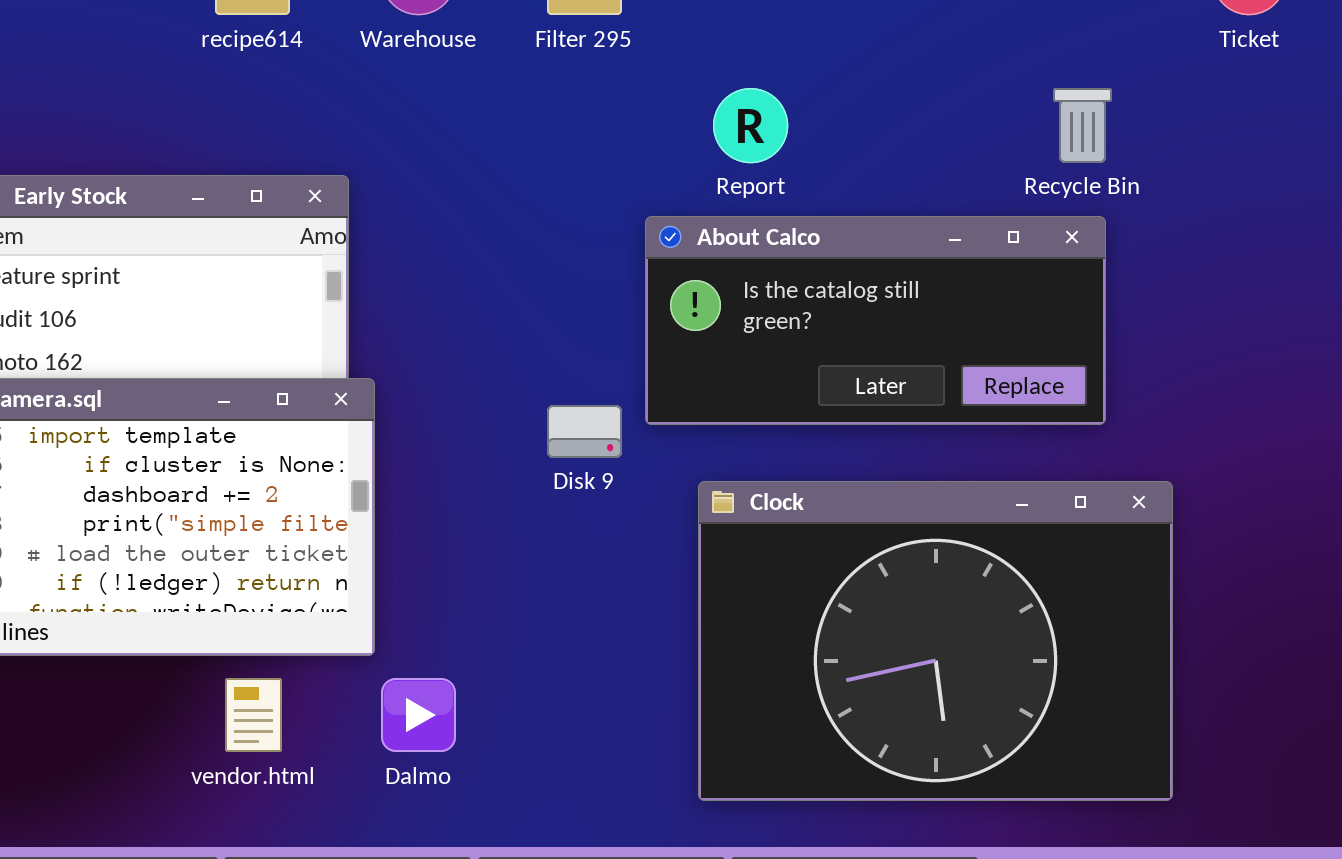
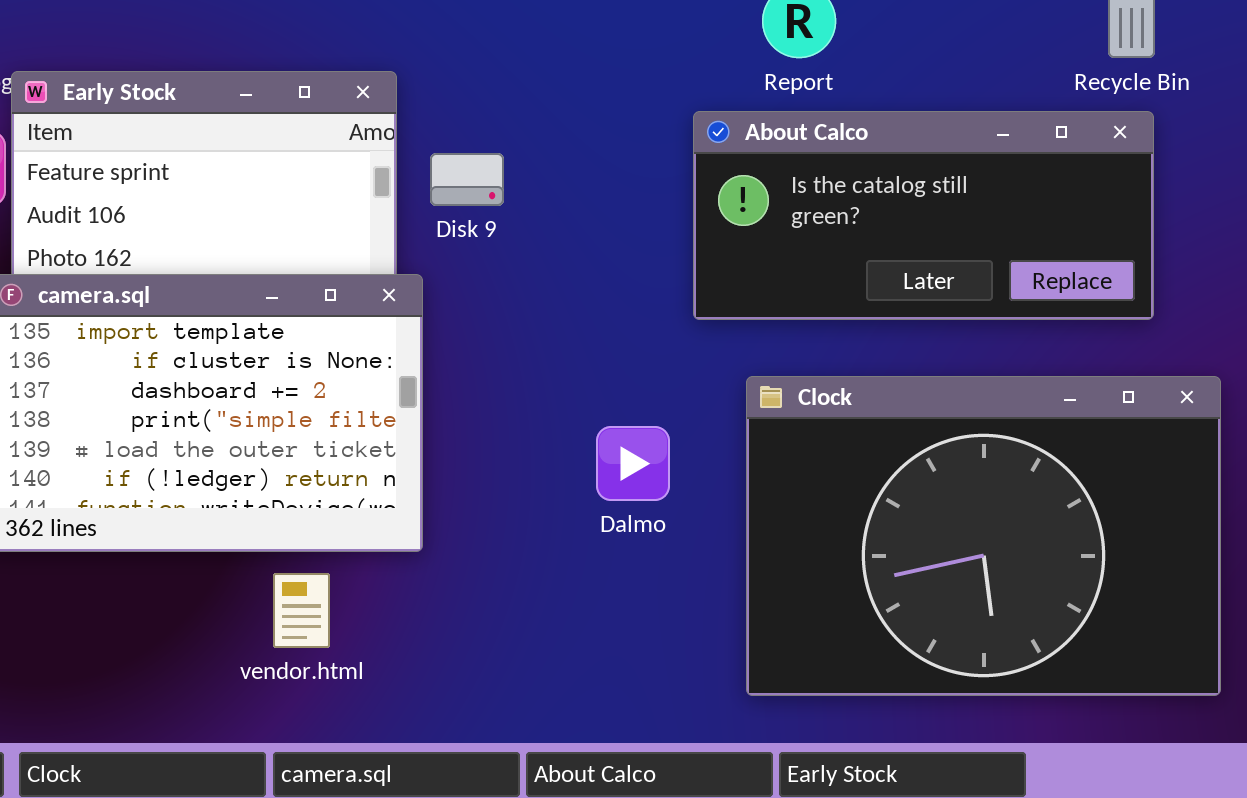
Disk 9: [547,405,622,458] -> [430,153,504,206], moved
Dalmo: [381,678,456,752] -> [596,426,670,501], moved

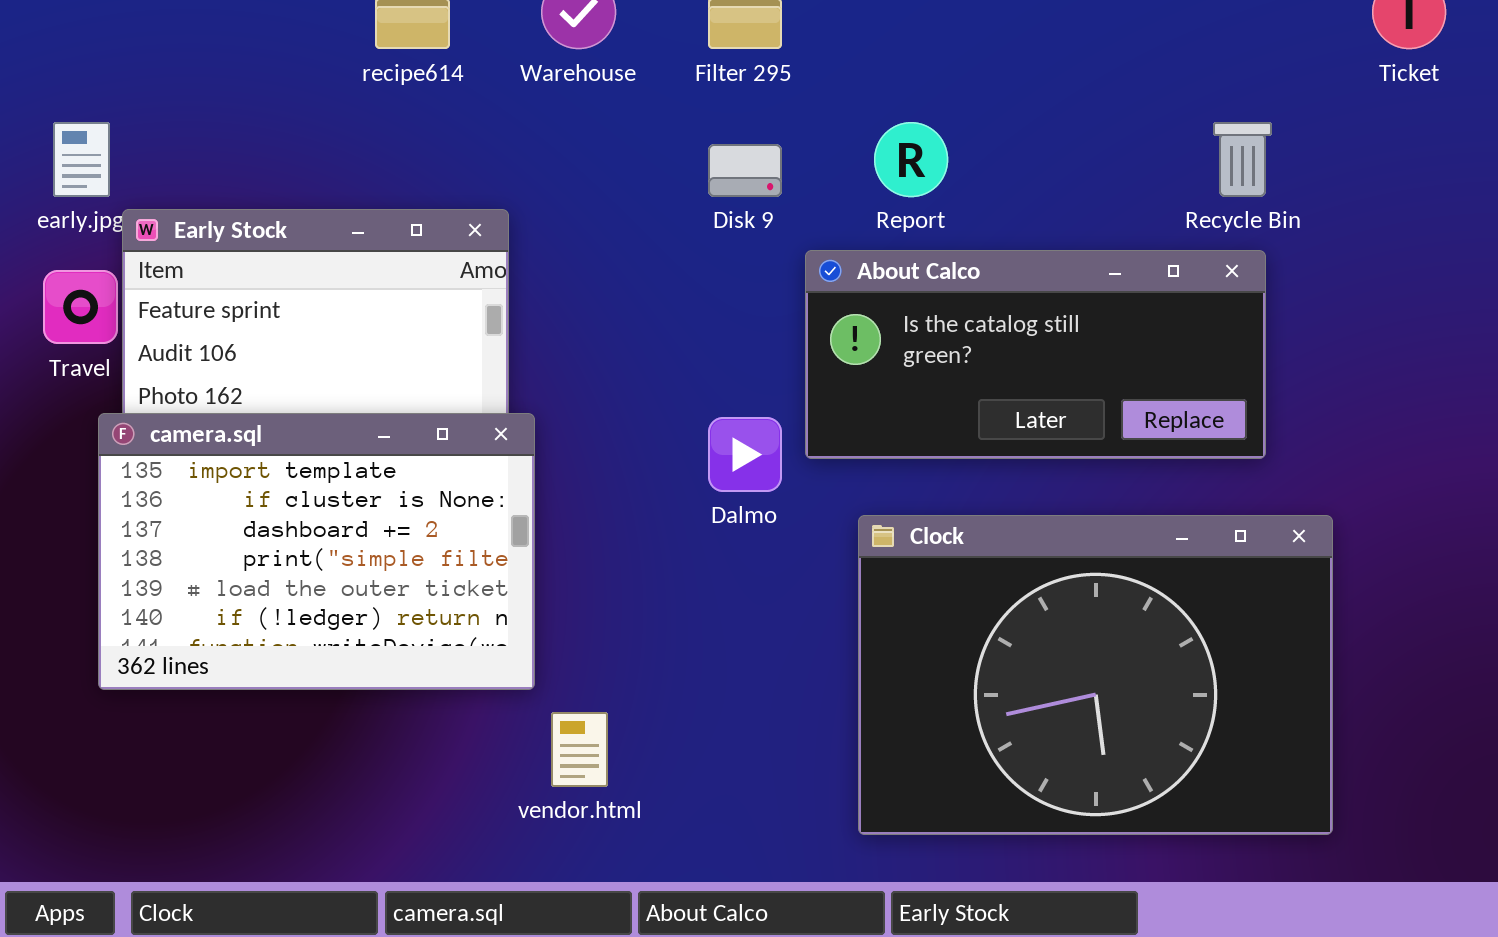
Disk 9: [430,153,504,206] -> [708,144,782,197], moved
Dalmo: [596,426,670,501] -> [708,417,782,492], moved
vendor.html: [273,573,330,648] -> [551,712,608,787], moved

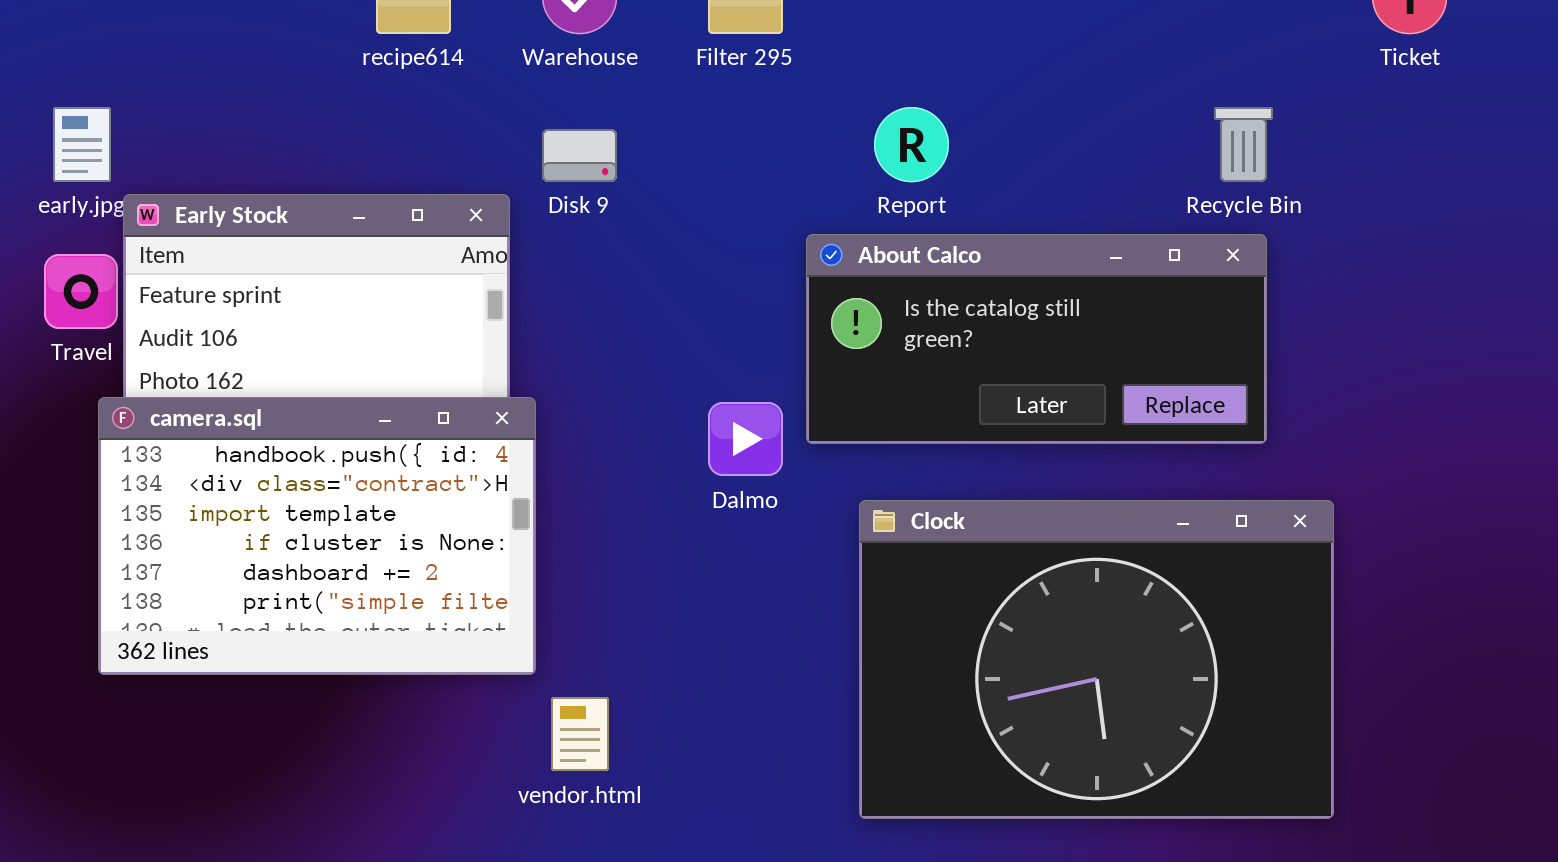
Disk 9: [708,144,782,197] -> [542,129,617,182], moved
camera.sql: [98,413,535,690] -> [98,397,536,675], scrolled up 2 rows

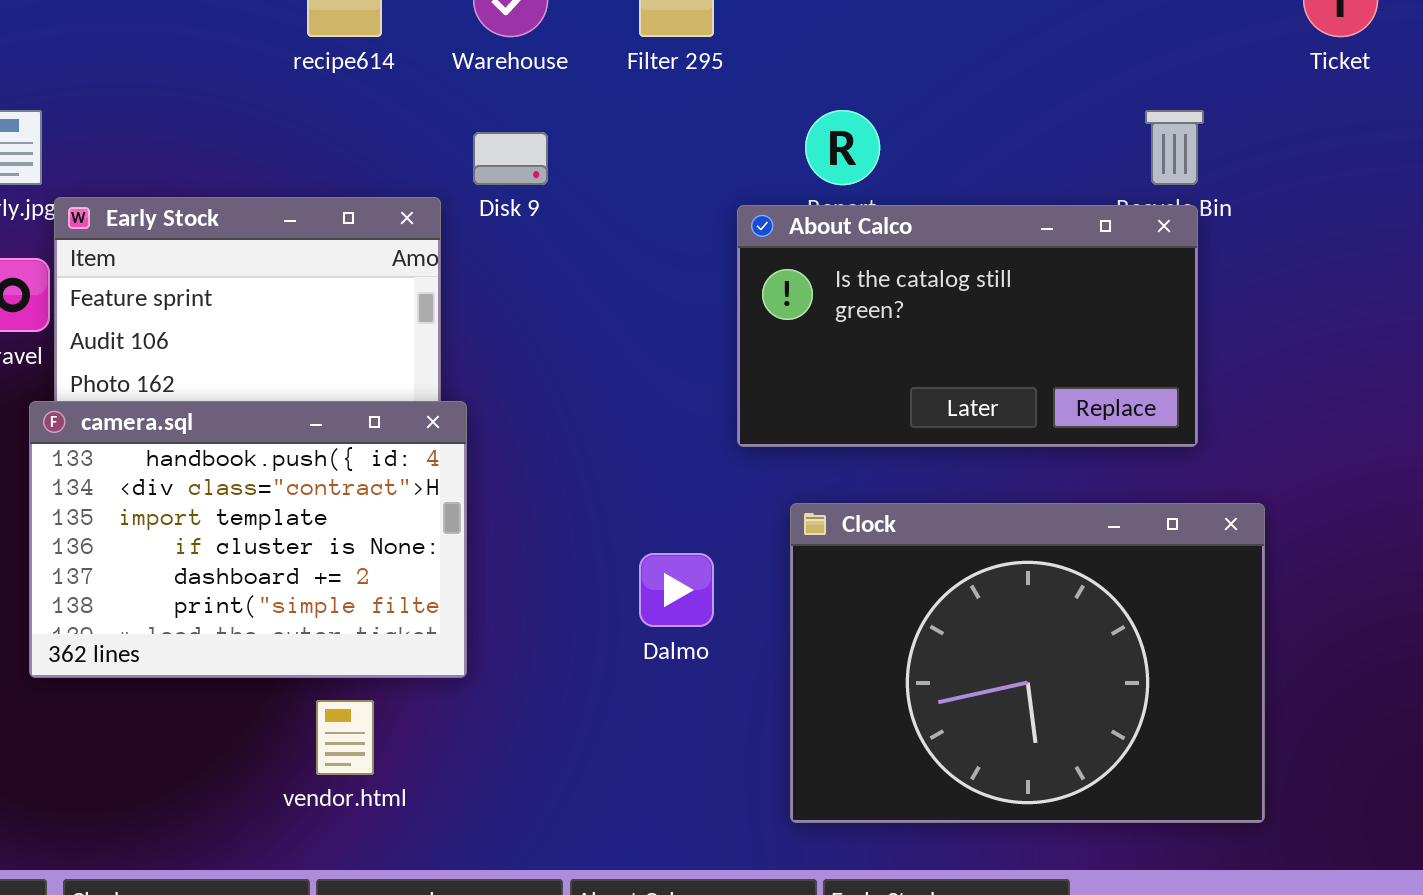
About Calco: [806,234,1267,444] -> [737,205,1198,447], resized
Dalmo: [708,402,783,476] -> [639,553,714,627], moved
vendor.html: [551,697,609,771] -> [316,700,374,775], moved

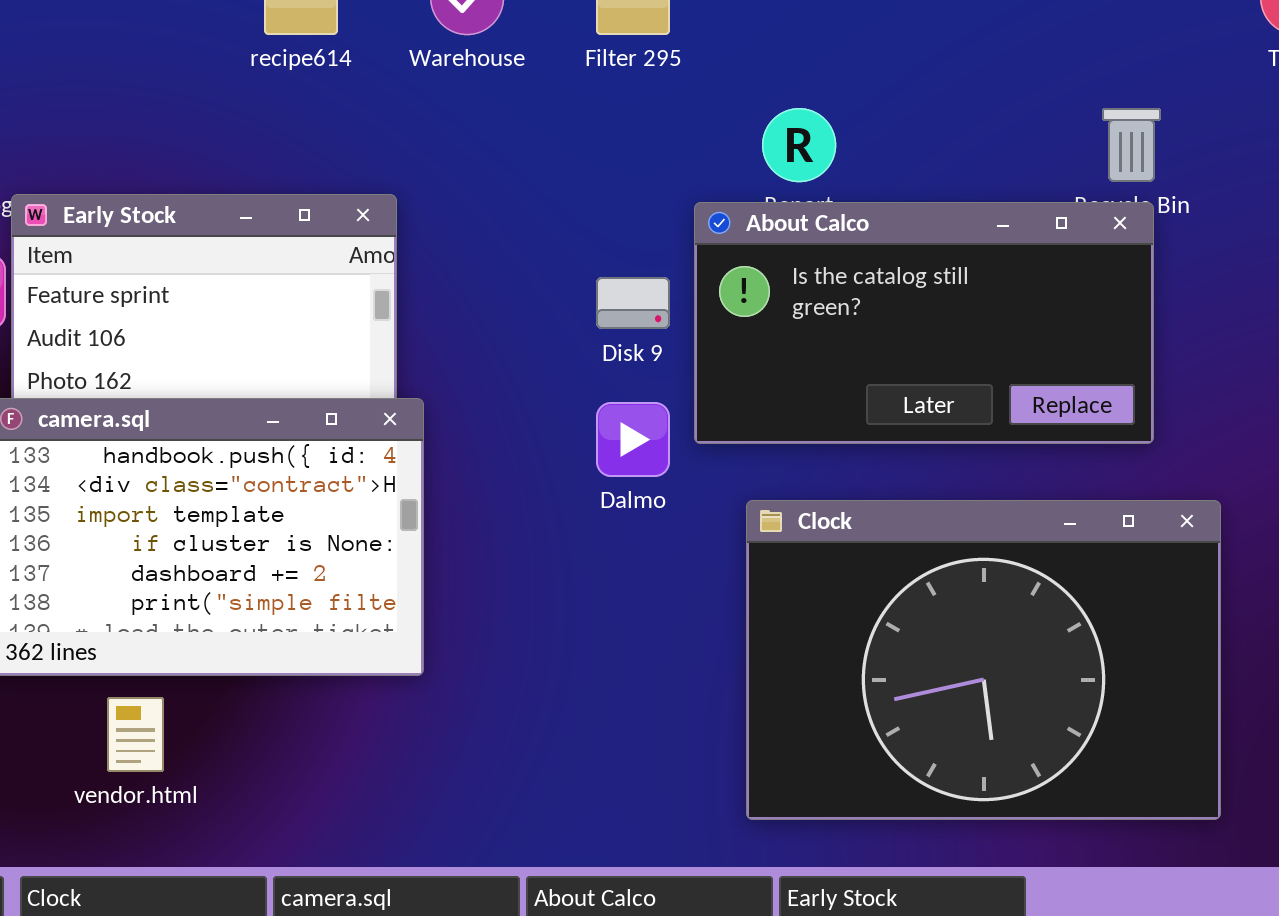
Disk 9: [473,132,548,185] -> [596,277,670,329], moved
Dalmo: [639,553,714,627] -> [596,402,670,477], moved
vendor.html: [316,700,374,775] -> [107,697,164,772], moved

